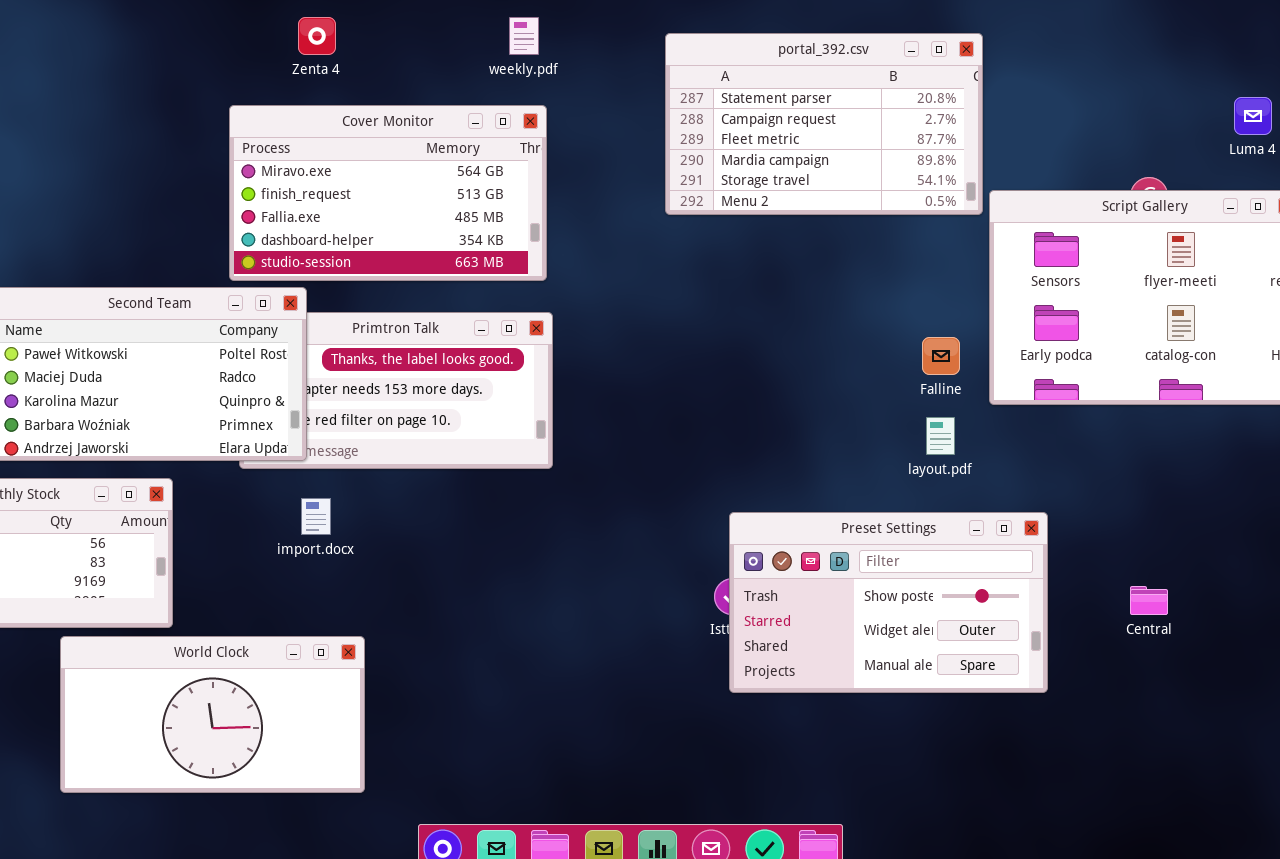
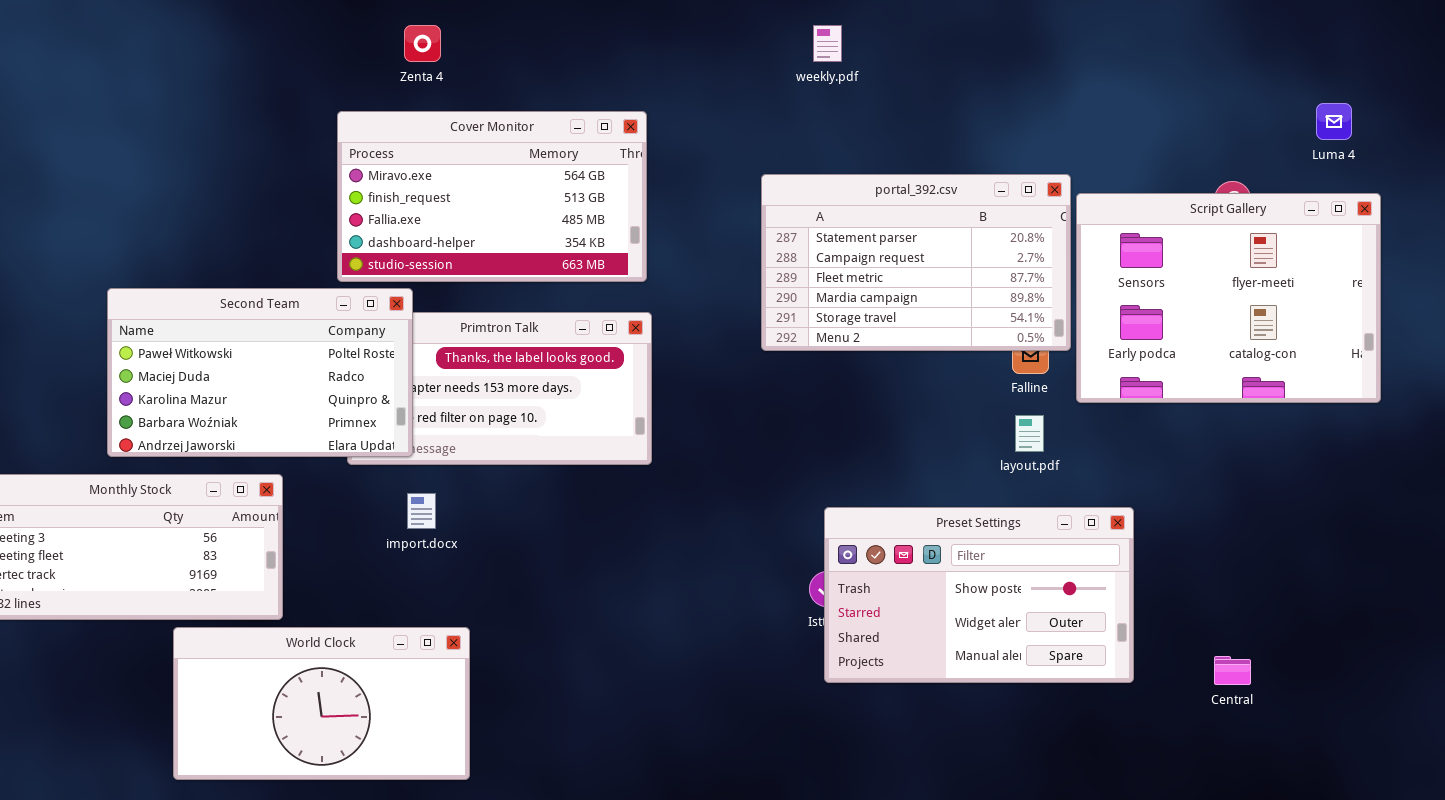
weekly.pdf: [509,17,539,55] -> [813,25,842,62], moved
portal_392.csv: [665,33,983,215] -> [761,174,1071,351], moved
Central: [1130,586,1168,615] -> [1214,656,1251,685], moved

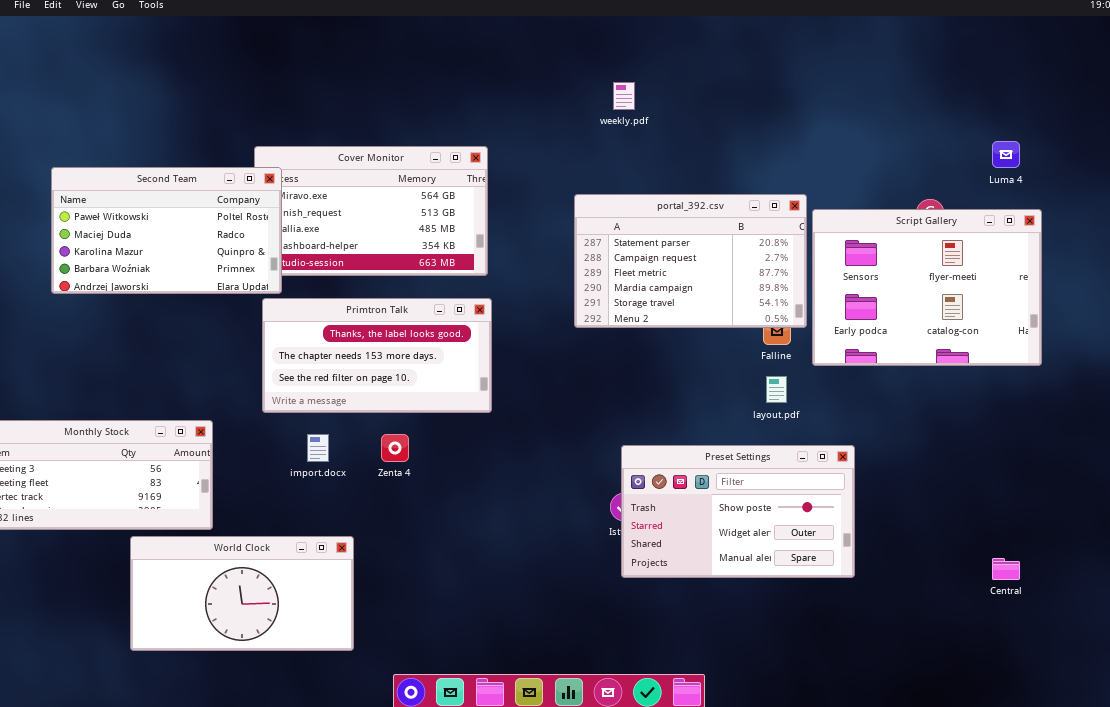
Zenta 4: [404,25,441,62] -> [381,434,409,462], moved
Second Team: [107,288,413,457] -> [51,167,282,294], moved
Central: [1214,656,1251,685] -> [992,558,1020,580], moved

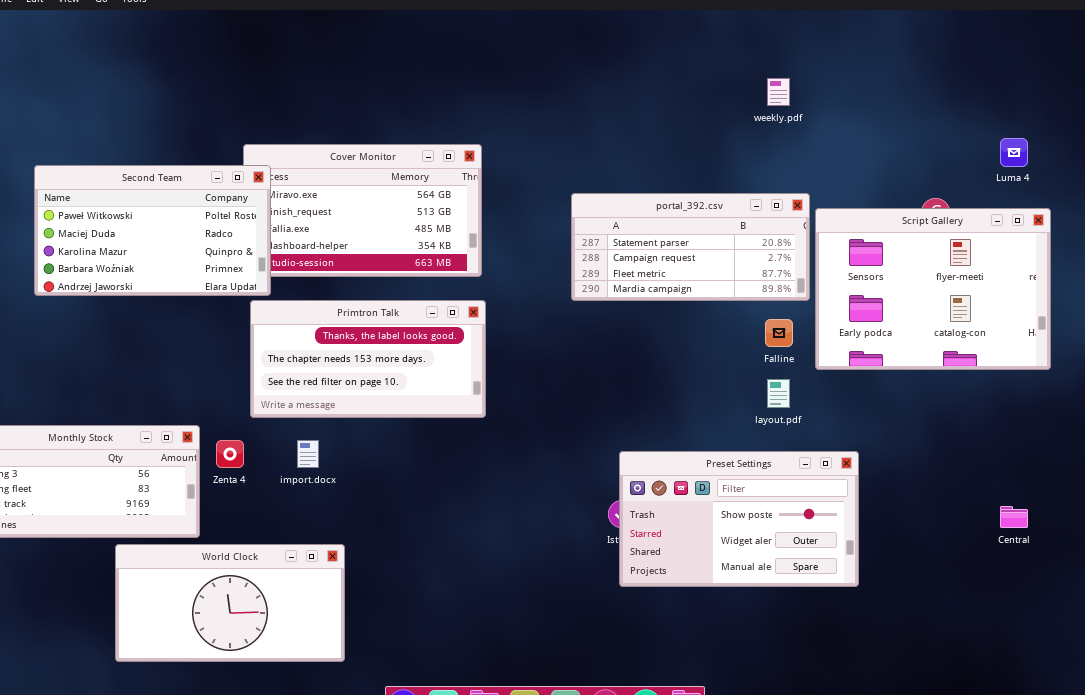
weekly.pdf: [613,82,635,110] -> [767,78,790,106], moved
portal_392.csv: [574,194,807,328] -> [571,193,810,301], resized
Zenta 4: [381,434,409,462] -> [216,440,244,468], moved
Central: [992,558,1020,580] -> [1000,506,1028,528], moved

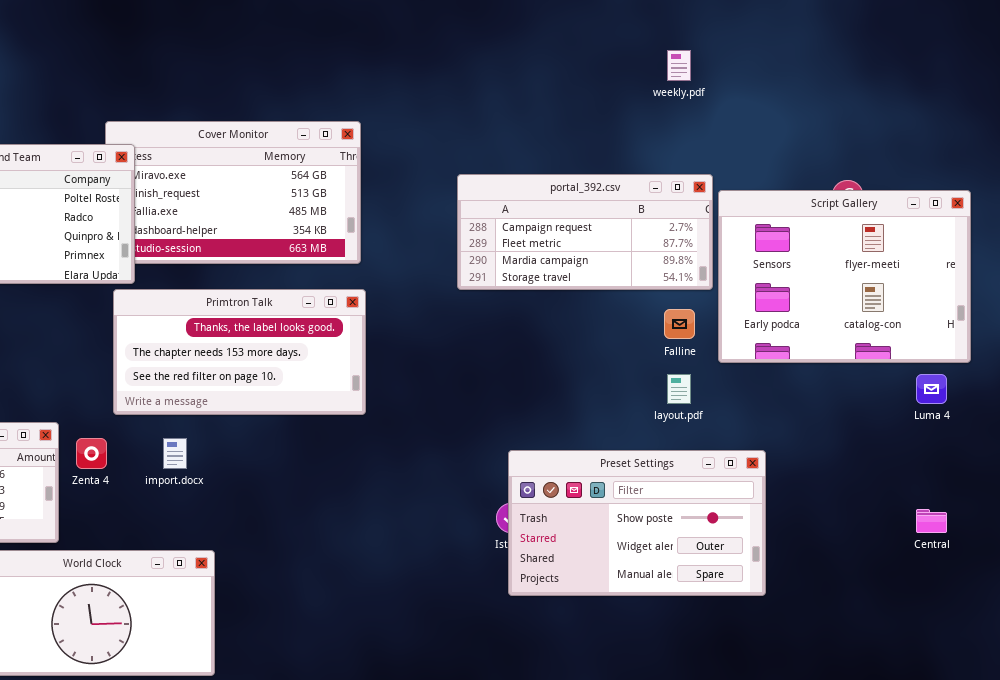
Luma 4: [1000,138,1028,167] -> [916,374,947,404], moved
portal_392.csv: [571,193,810,301] -> [457,174,713,290], scrolled down 1 row

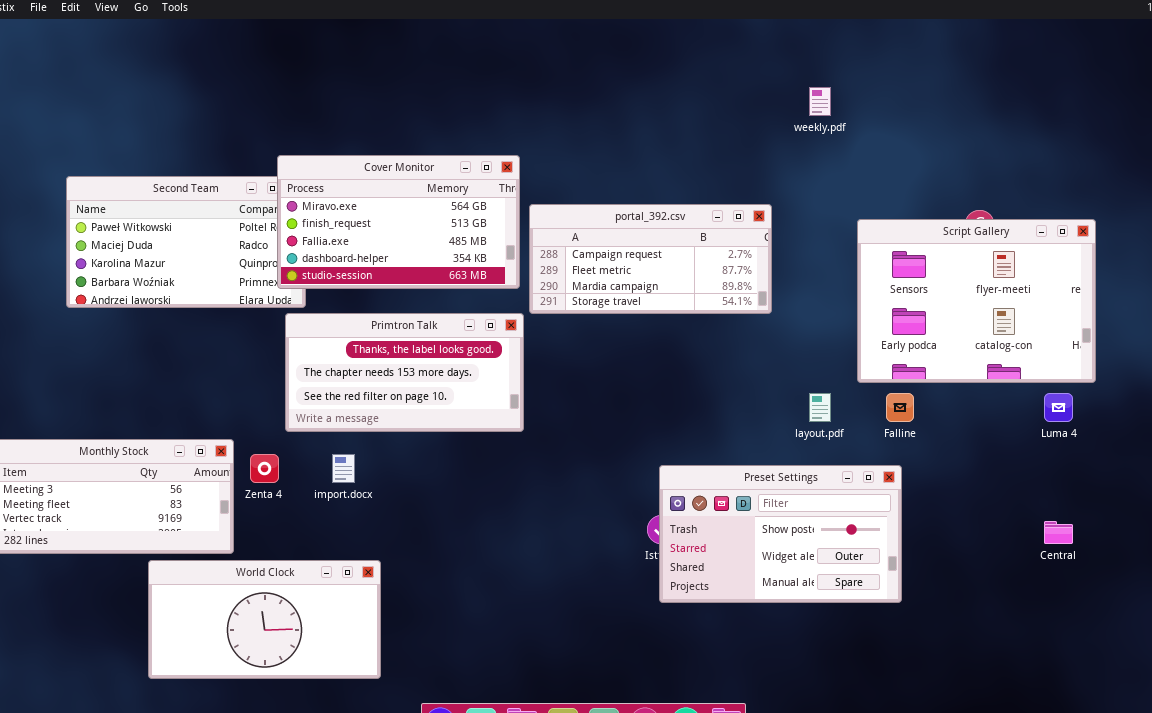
Cover Monitor: [105,121,361,264] -> [277,155,520,289], raised
portal_392.csv: [457,174,713,290] -> [529,204,772,314], moved
Falline: [664,309,695,339] -> [886,393,914,422], moved

